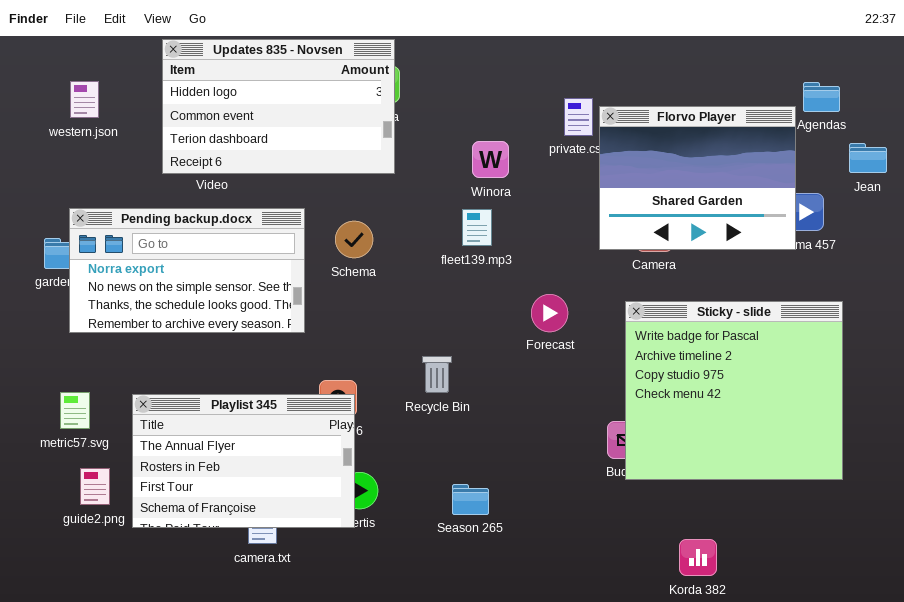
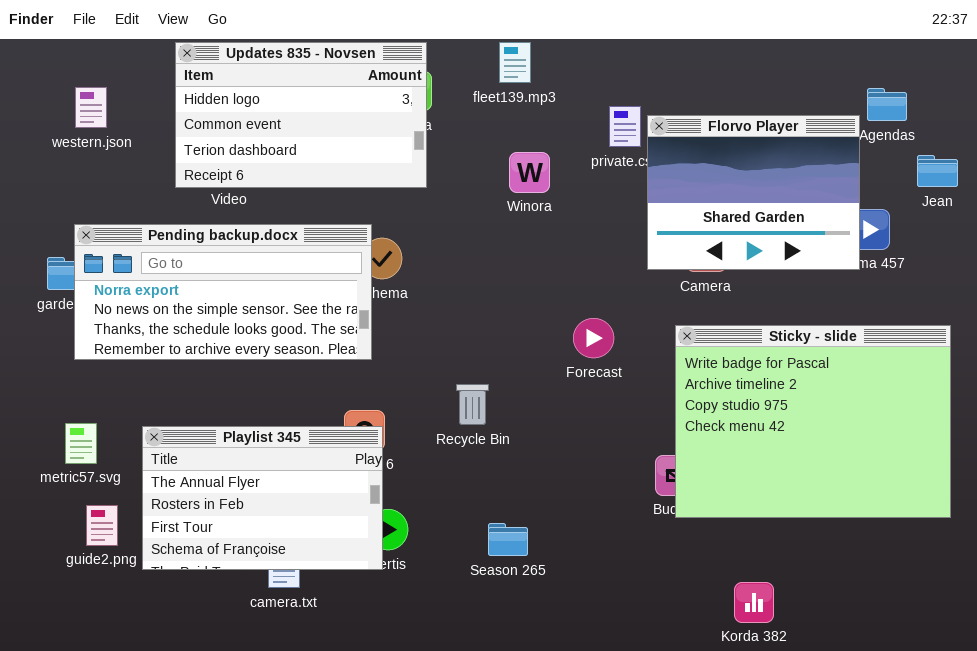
Pending backup.docx: [69,208,305,333] -> [74,224,372,360], resized
fleet139.mp3: [462,209,492,246] -> [499,42,531,83], moved
Sticky - slide: [625,301,843,480] -> [675,325,951,518], resized

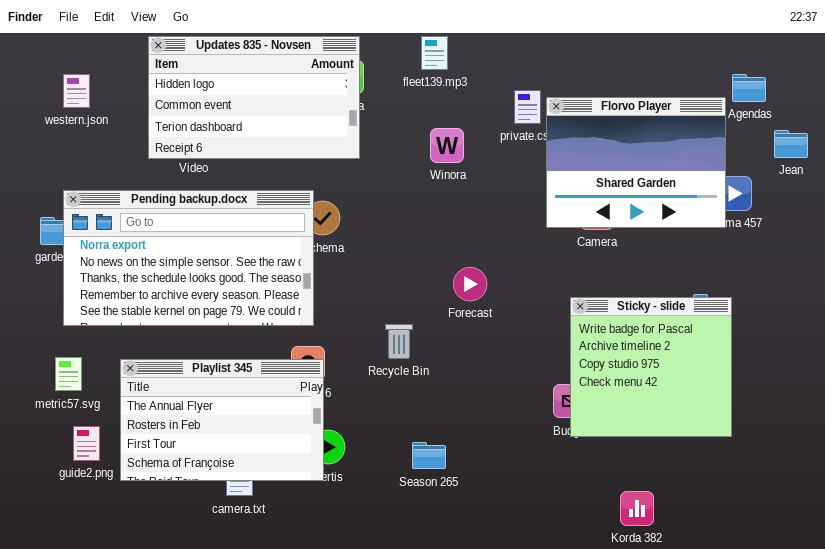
Pending backup.docx: [74,224,372,360] -> [63,190,314,326], resized
Forecast: [573,318,614,358] -> [453,267,487,301], moved
Sticky - slide: [675,325,951,518] -> [570,297,732,437], resized

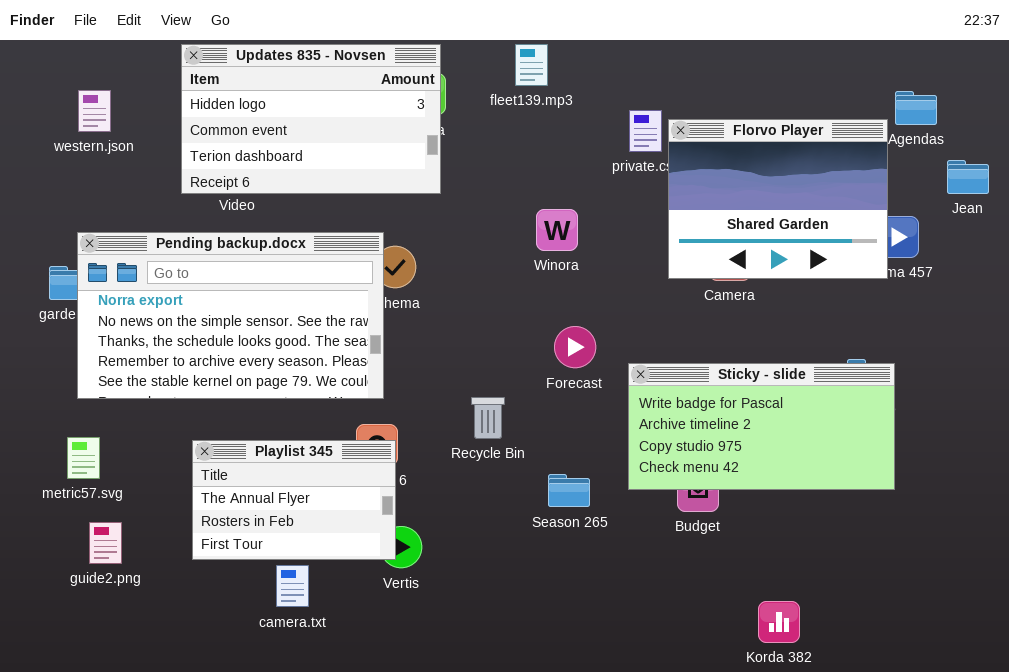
Winora: [430,128,464,163] -> [536,209,578,251], moved
Sticky - slide: [570,297,732,437] -> [628,363,895,490], resized
Playlist 345: [120,359,324,481] -> [192,440,396,560], resized
Season 265: [412,442,446,469] -> [548,474,590,507], moved

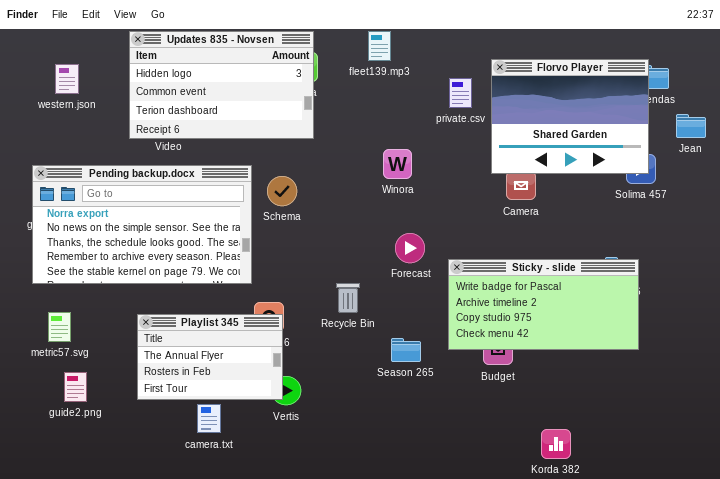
Florvo Player: [668,119,888,279] -> [491,59,649,174], moved
Pending backup.docx: [77,232,384,399] -> [32,165,252,284], moved

